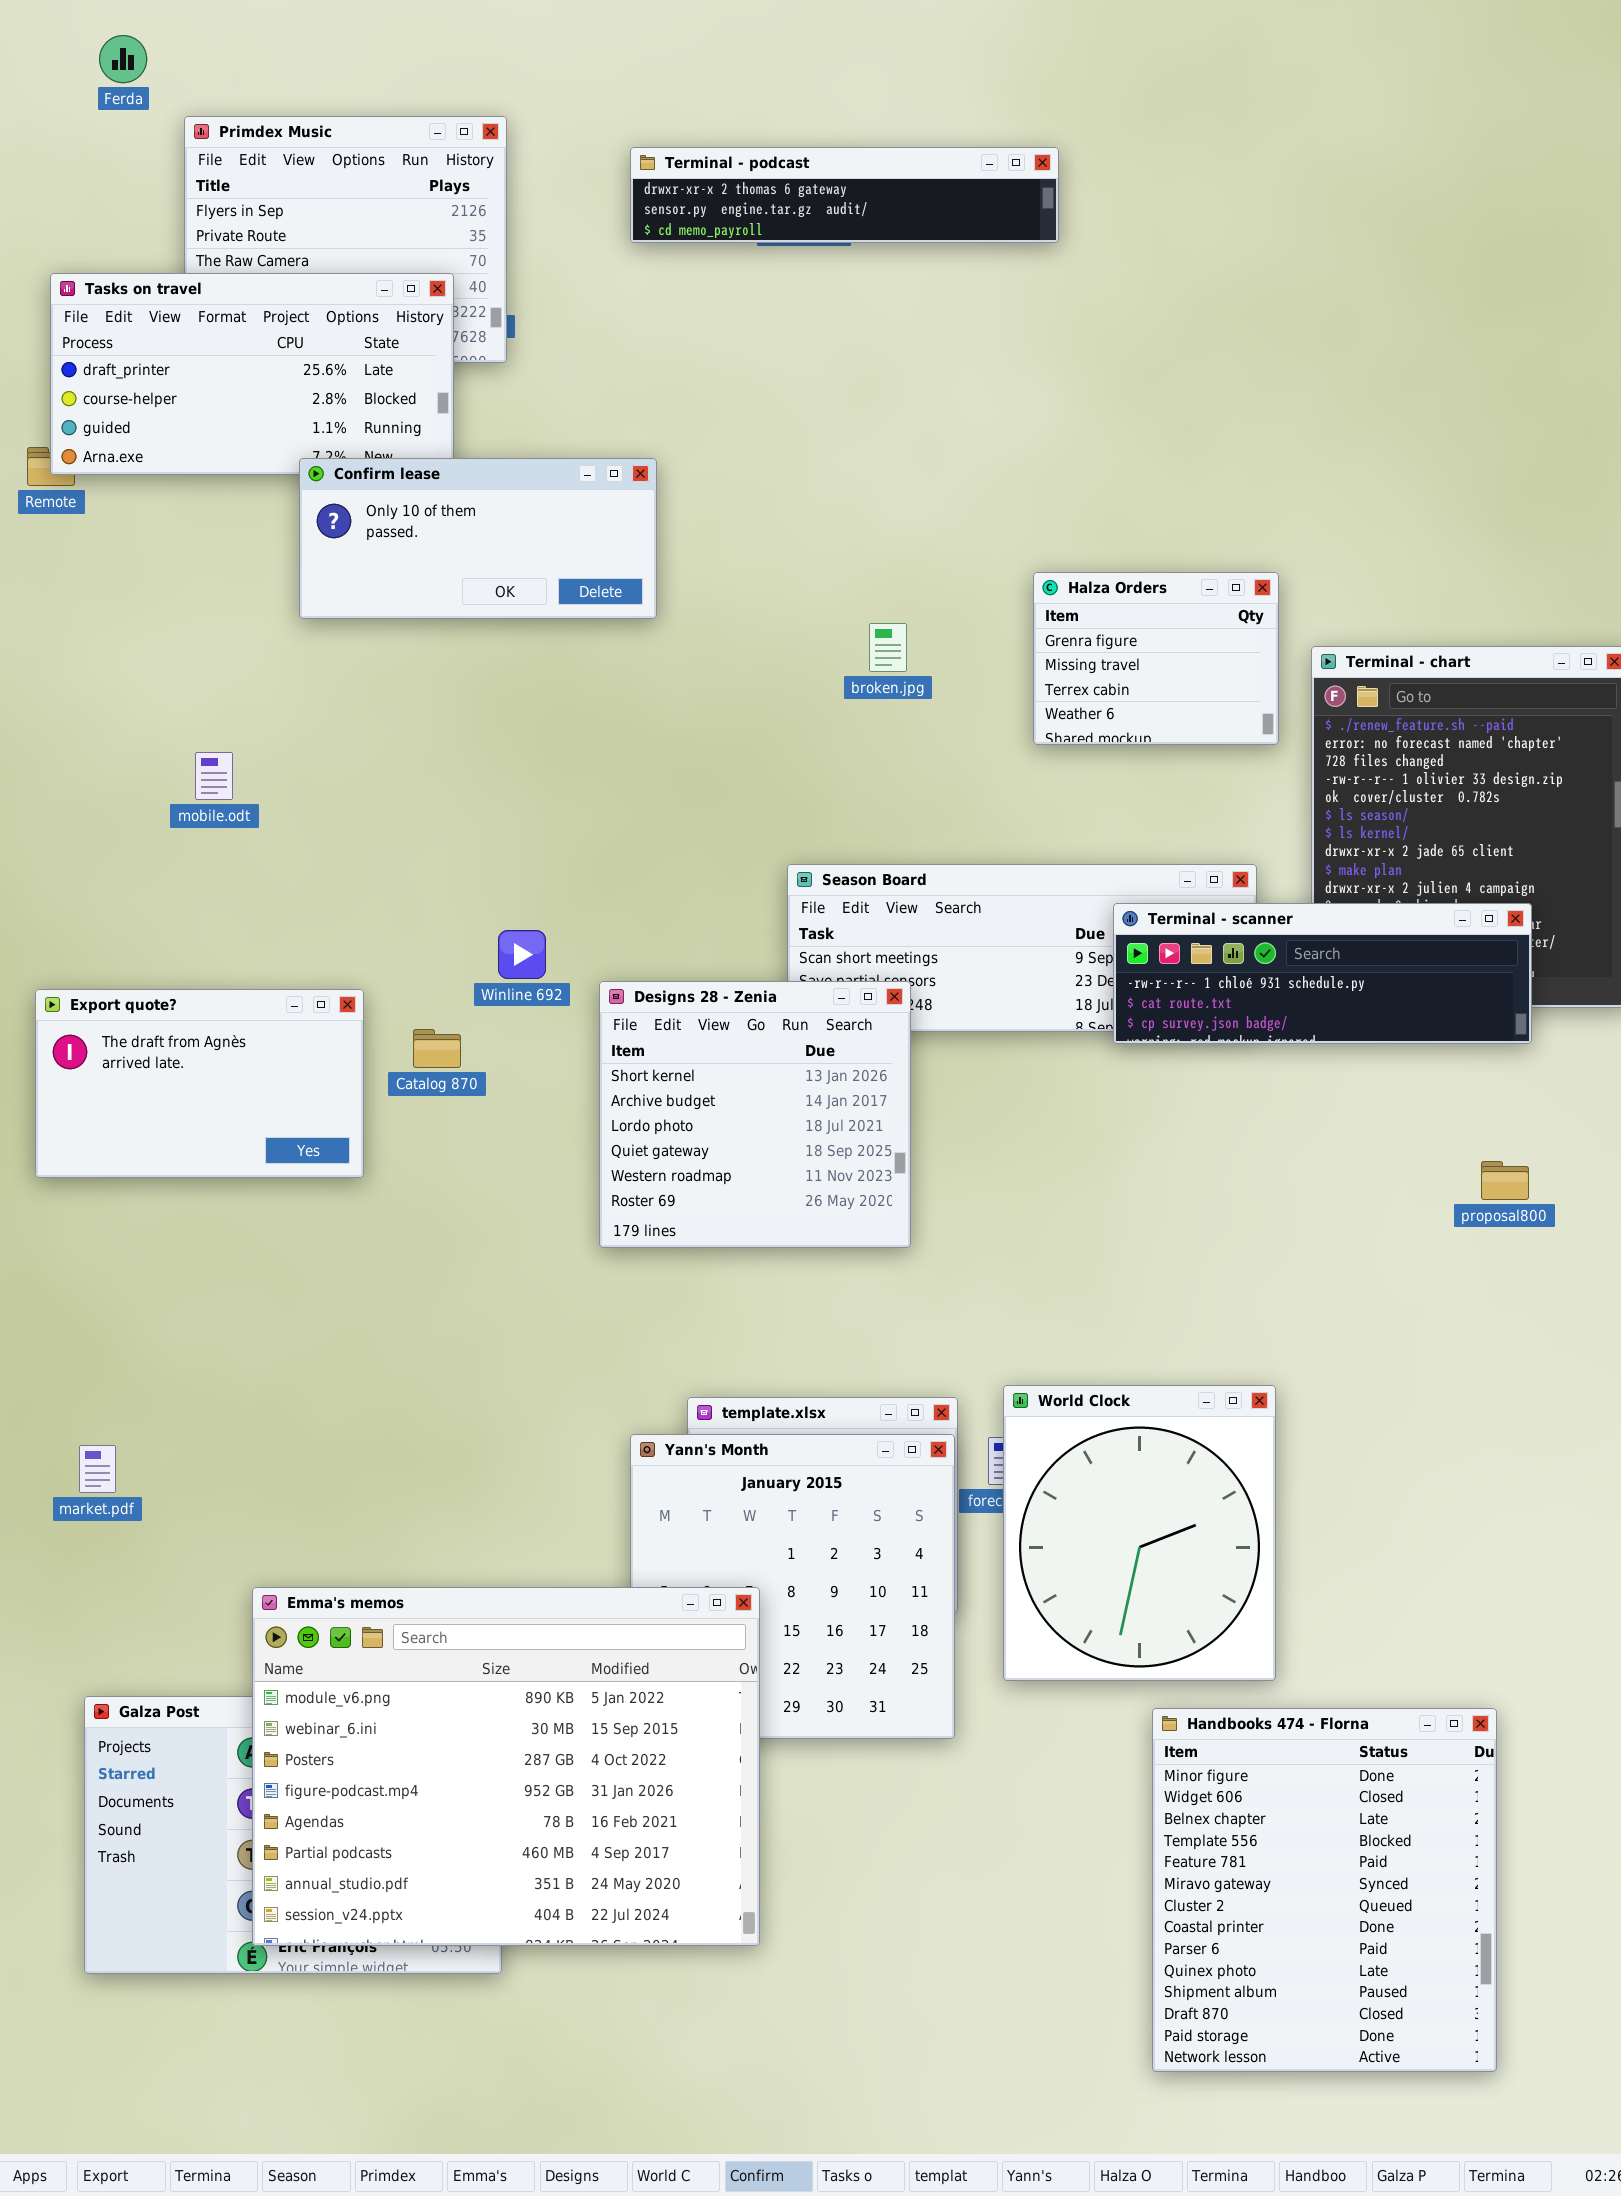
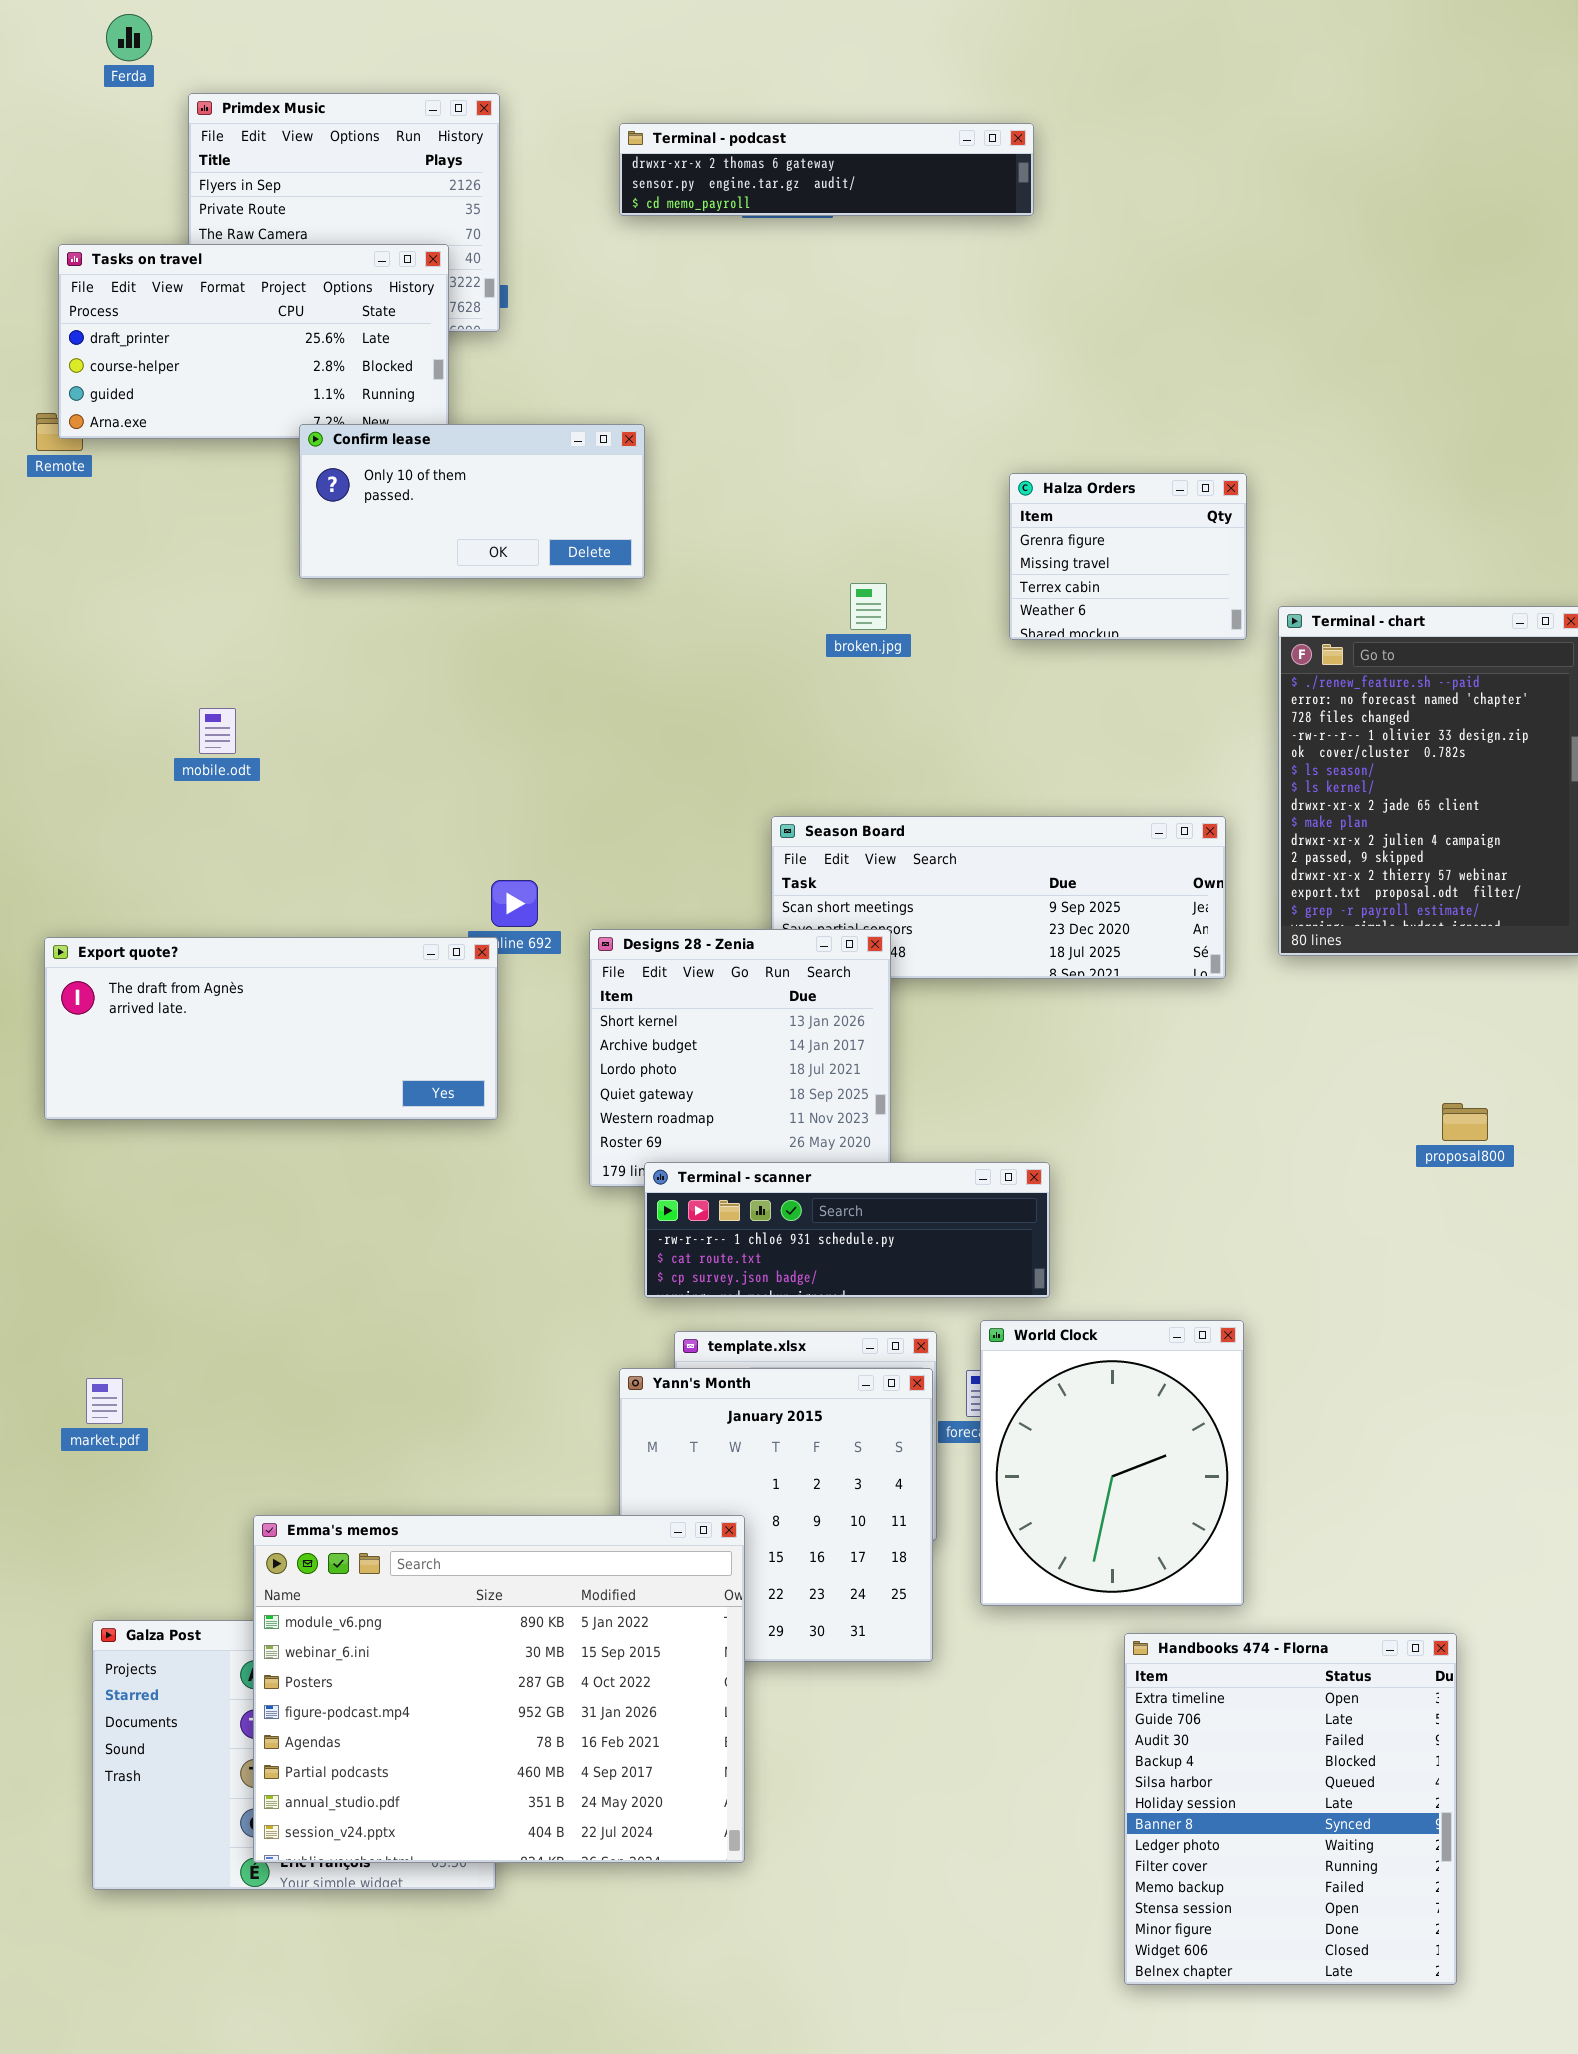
Halza Orders: [1033,572,1279,745] -> [1009,473,1247,640], moved
Terminal - scanner: [1113,903,1532,1044] -> [644,1162,1050,1298], moved
Export quote?: [35,989,364,1178] -> [44,937,498,1120], resized
Handbooks 474 - Florna: [1152,1708,1497,2072] -> [1124,1633,1457,1985], scrolled up 11 rows

